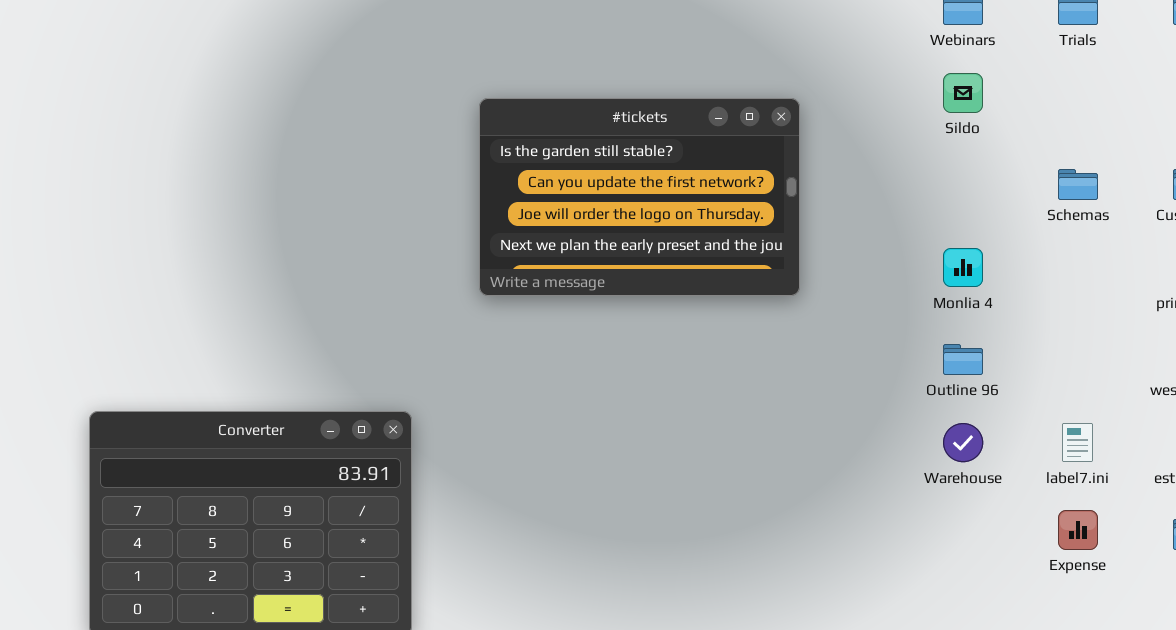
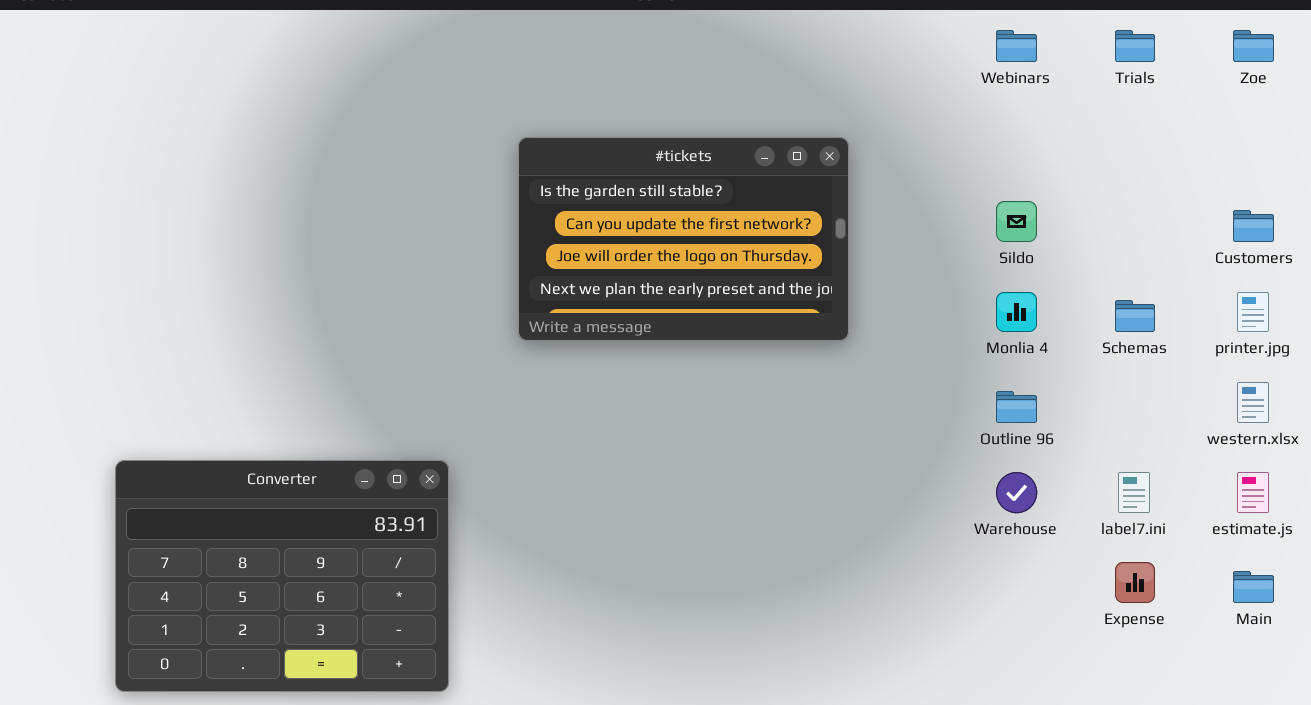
Sildo: [943,73,983,113] -> [996,201,1037,242], moved
Schemas: [1058,169,1098,200] -> [1115,300,1155,332], moved

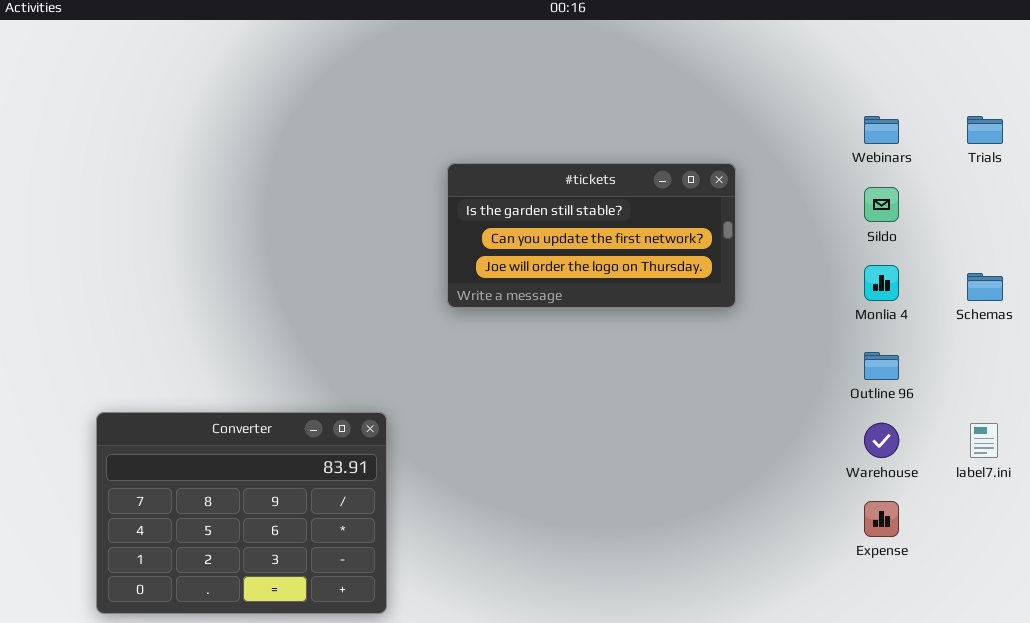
Webinars: [996,30,1037,62] -> [864,116,899,144], moved
Trials: [1115,30,1155,62] -> [967,116,1003,144], moved
#tickets: [518,137,849,341] -> [447,163,736,308], resized
Expense: [1115,562,1155,603] -> [864,501,899,537], moved

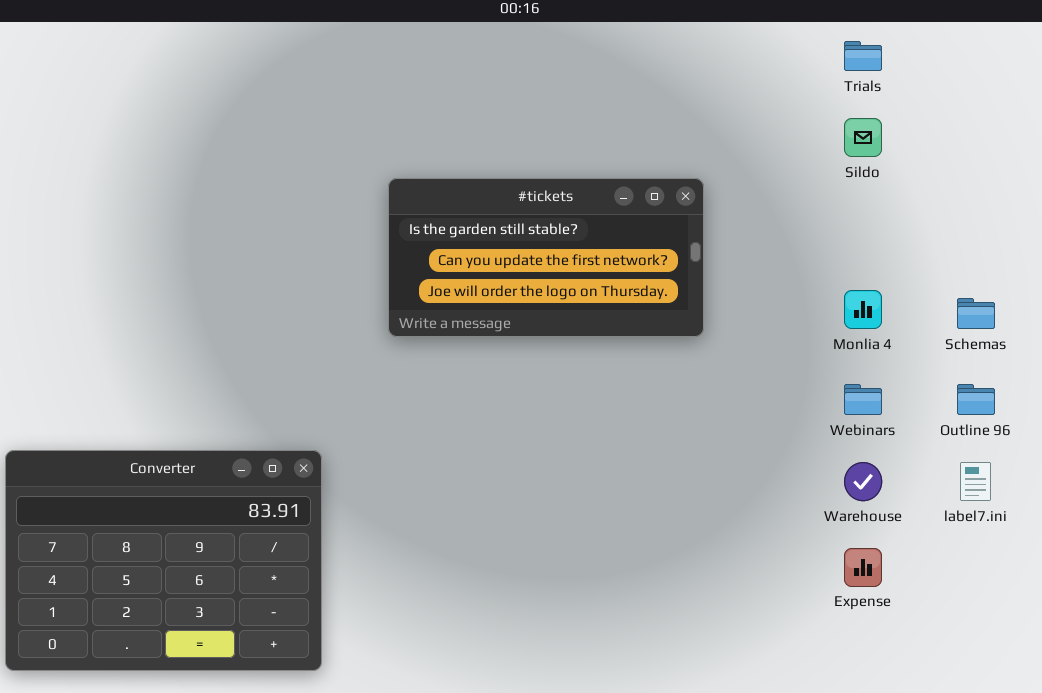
Webinars: [864,116,899,144] -> [844,384,882,415], moved
Trials: [967,116,1003,144] -> [844,41,882,71], moved
Sildo: [864,187,899,222] -> [844,118,882,157], moved
Outline 96: [864,352,899,380] -> [957,384,995,415], moved

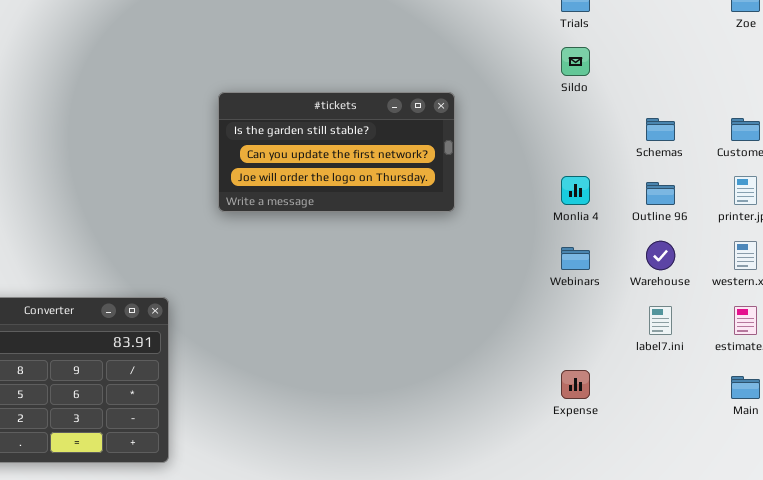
Schemas: [957,298,995,329] -> [646,118,675,141], moved
Outline 96: [957,384,995,415] -> [646,182,675,205], moved
Warehouse: [844,462,882,501] -> [646,241,675,270], moved

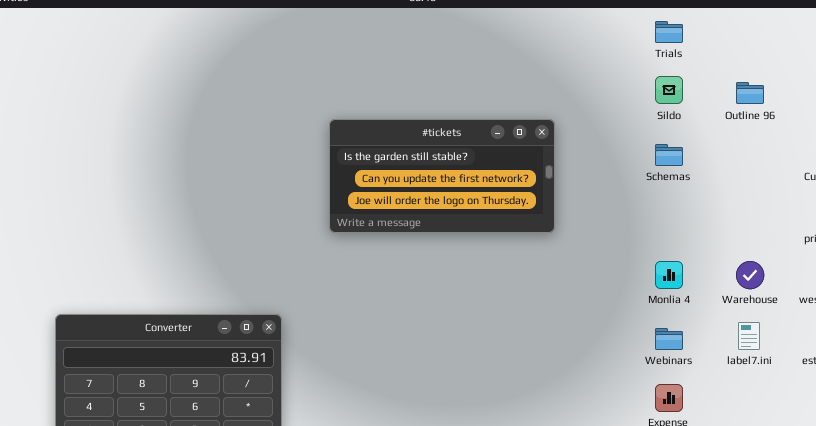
Schemas: [646,118,675,141] -> [655,144,683,166], moved
Monlia 4: [561,176,590,205] -> [655,261,683,289], moved
Outline 96: [646,182,675,205] -> [736,82,764,104], moved
Webinars: [561,247,590,270] -> [655,328,683,350], moved

